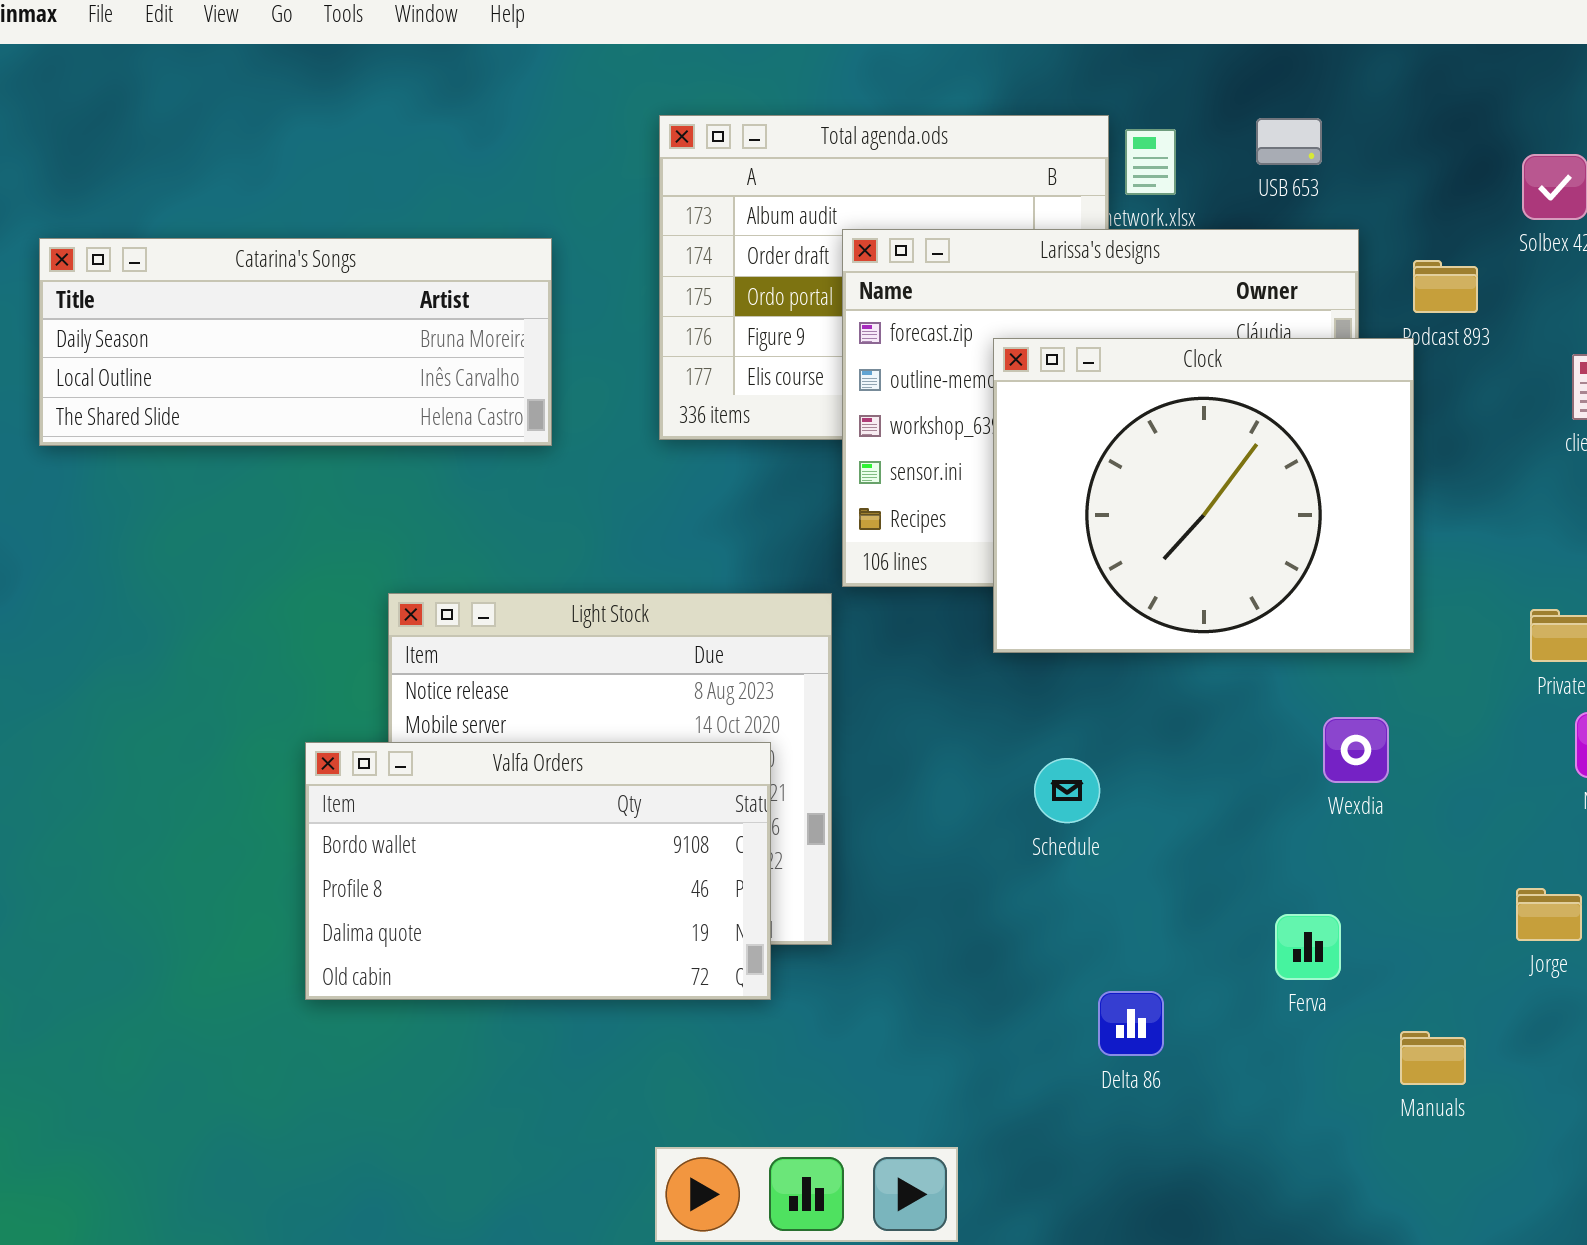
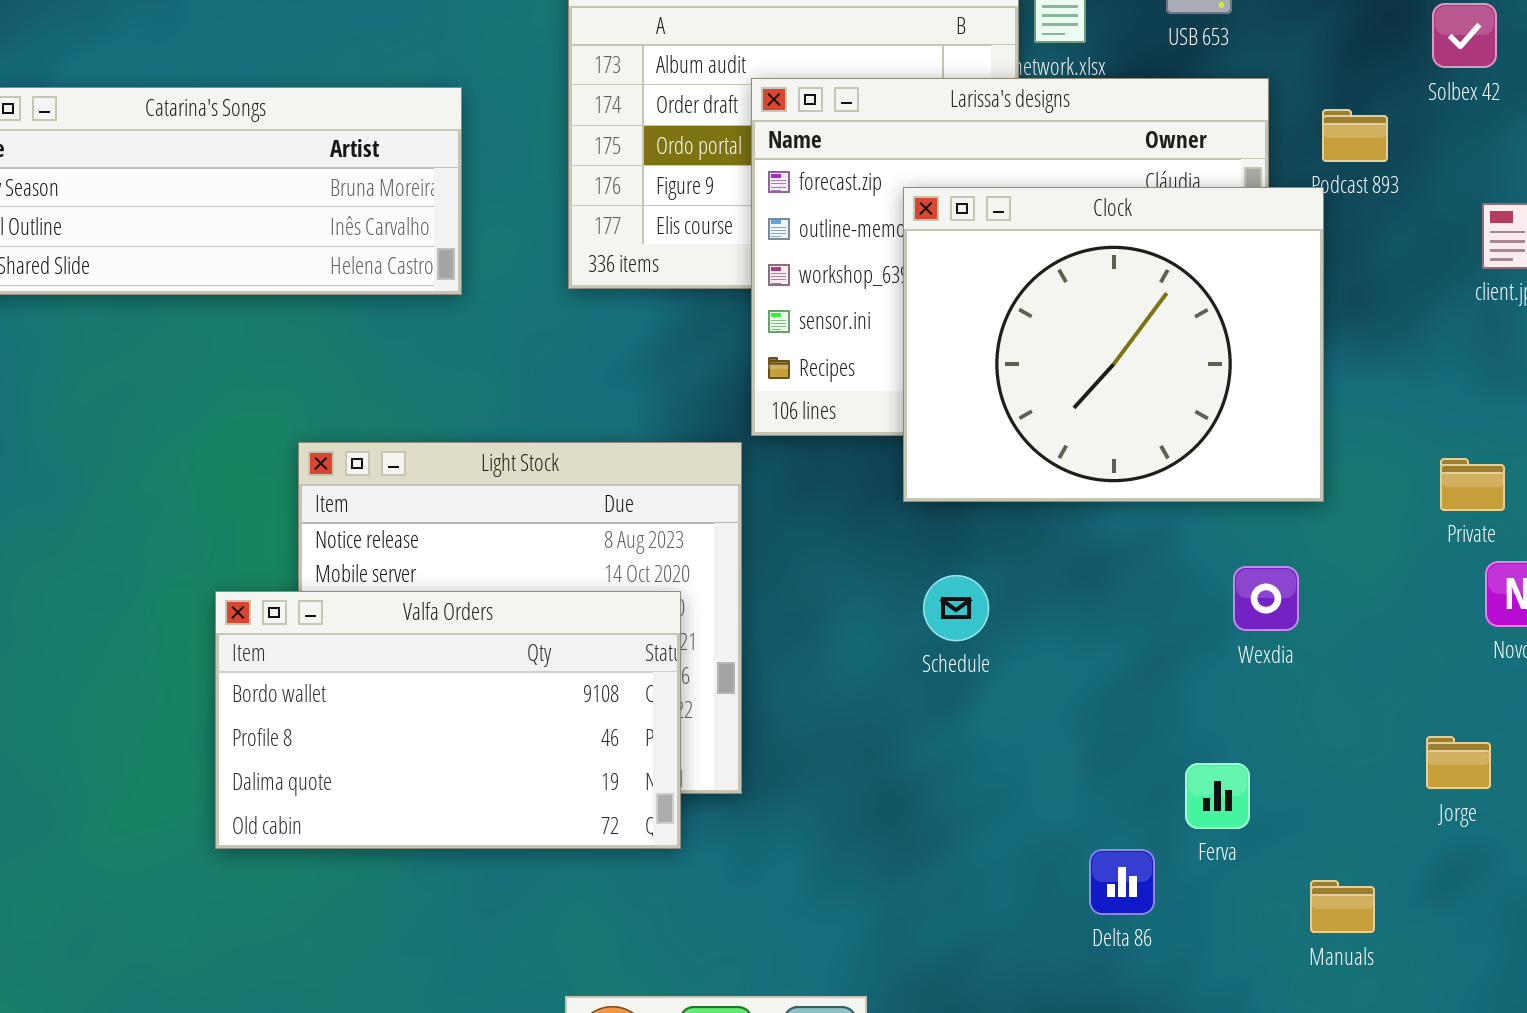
Schedule: [1034,758,1100,823] -> [923,575,989,641], moved
Delta 86: [1098,991,1164,1056] -> [1089,849,1155,915], moved

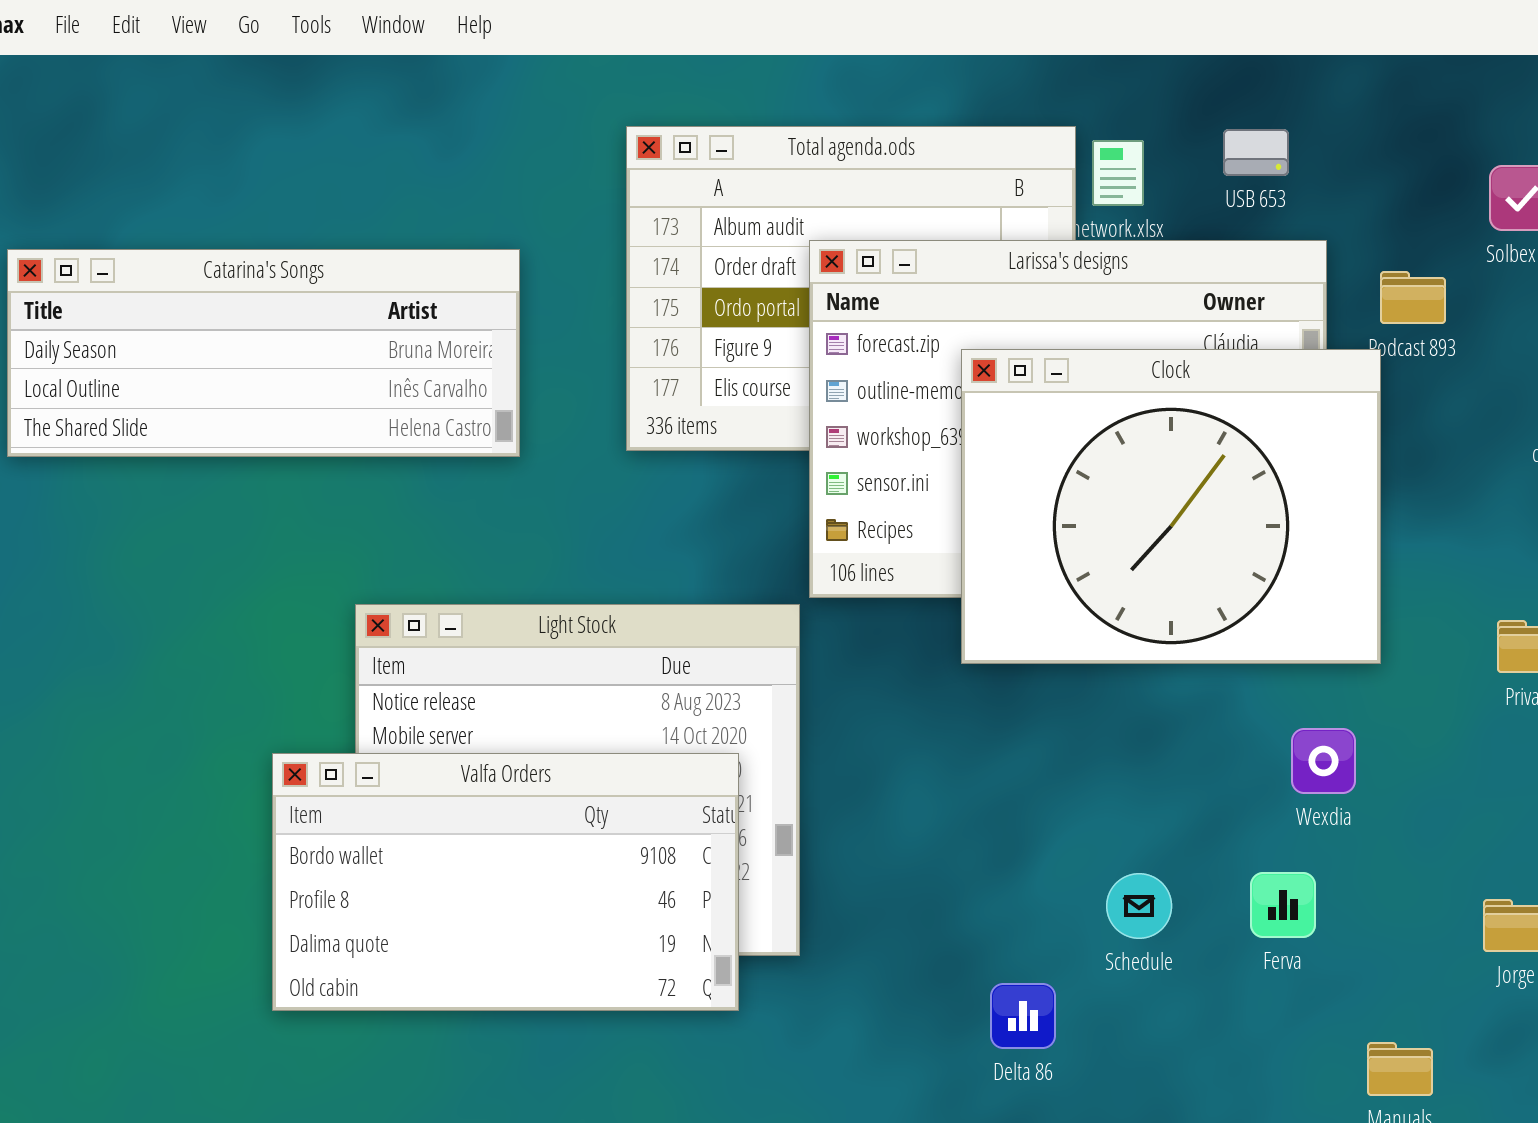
Schedule: [923,575,989,641] -> [1106,873,1172,939], moved
Ferva: [1185,763,1250,829] -> [1250,872,1316,938], moved
Delta 86: [1089,849,1155,915] -> [990,983,1056,1049], moved

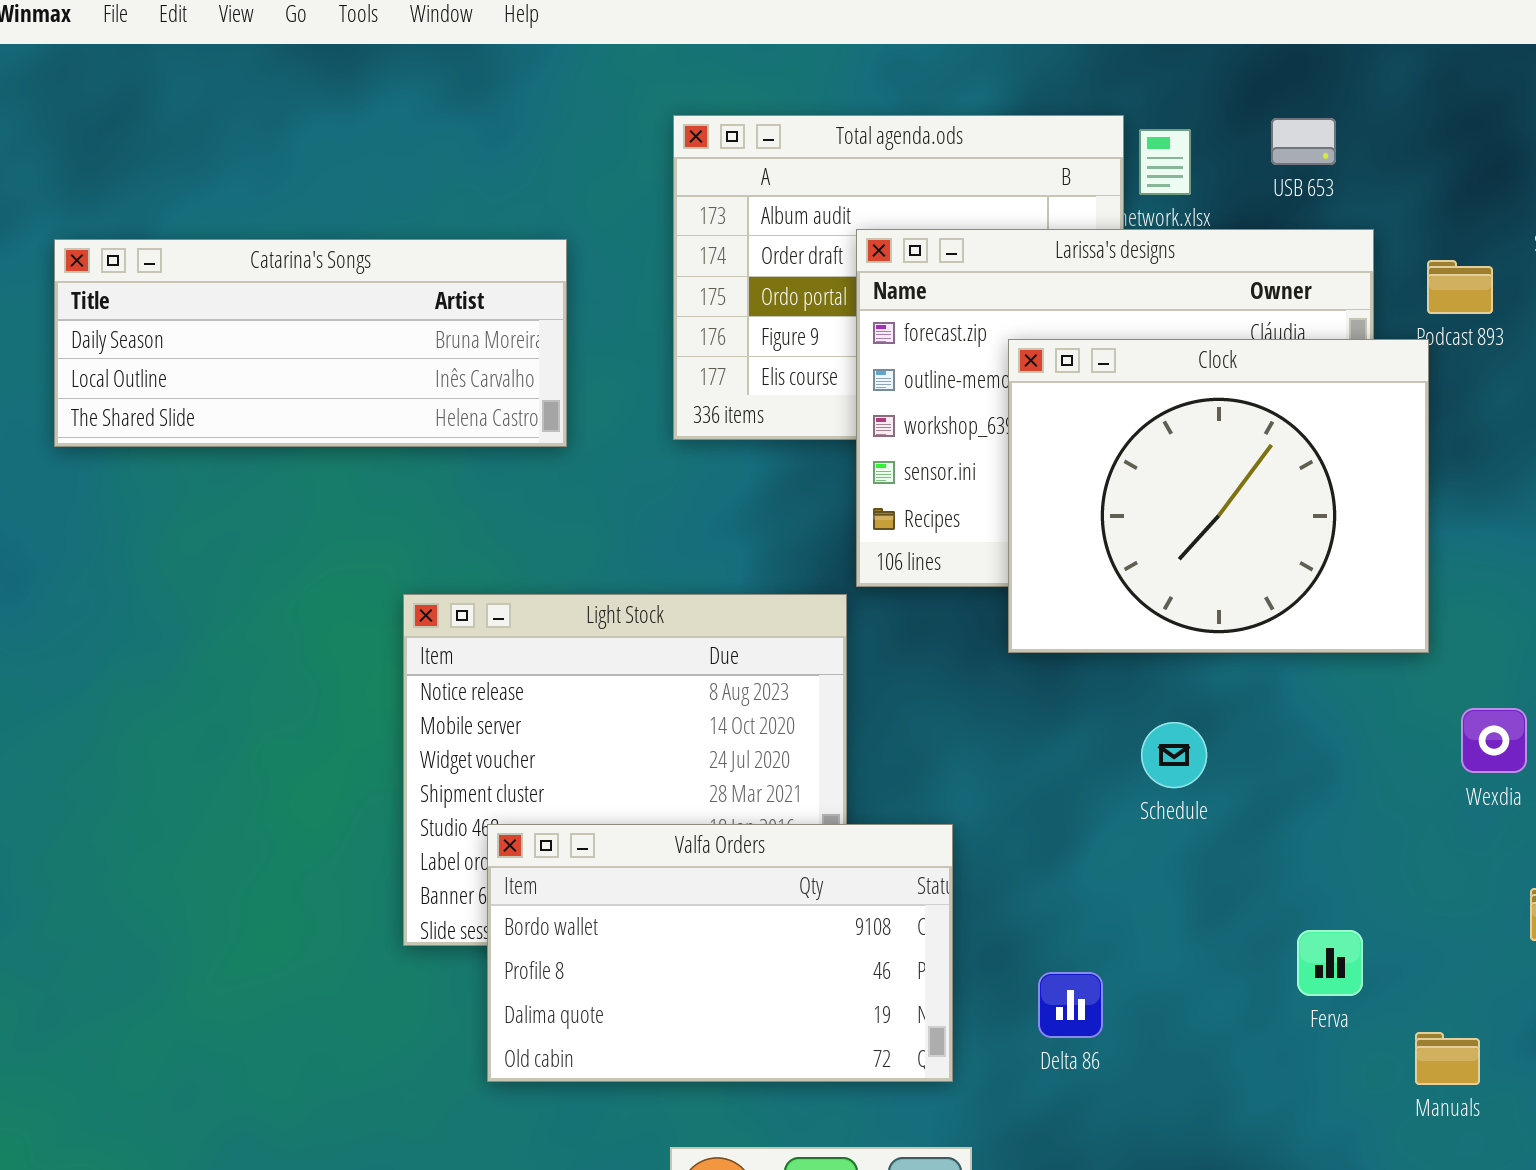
Wexdia: [1291,728,1356,794] -> [1461,708,1527,773], moved
Valfa Orders: [272,753,739,1011] -> [487,824,953,1082], moved
Ferva: [1250,872,1316,938] -> [1297,930,1363,996], moved
Schedule: [1106,873,1172,939] -> [1141,722,1207,788], moved

